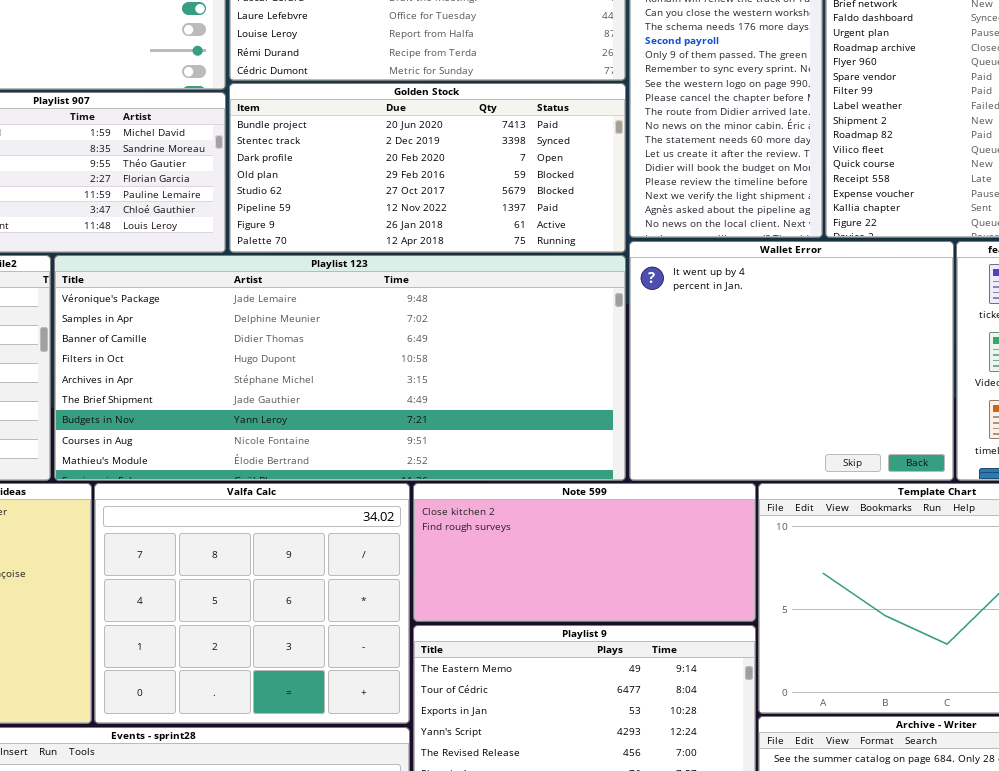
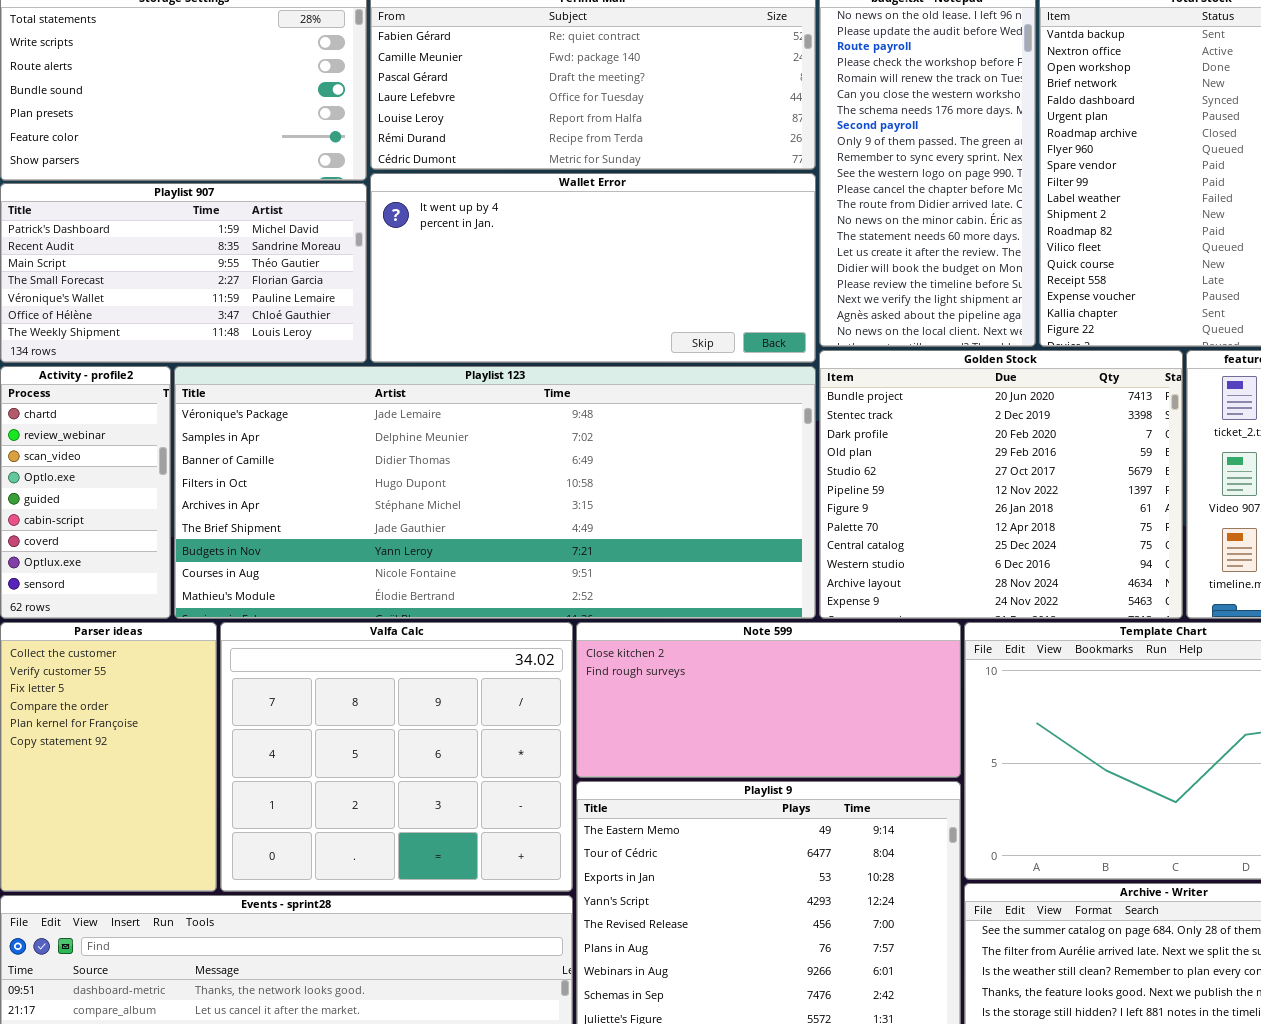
Golden Stock: [229,83,626,253] -> [819,350,1183,619], moved, resized
Wallet Error: [629,241,954,481] -> [370,173,816,363], moved, resized

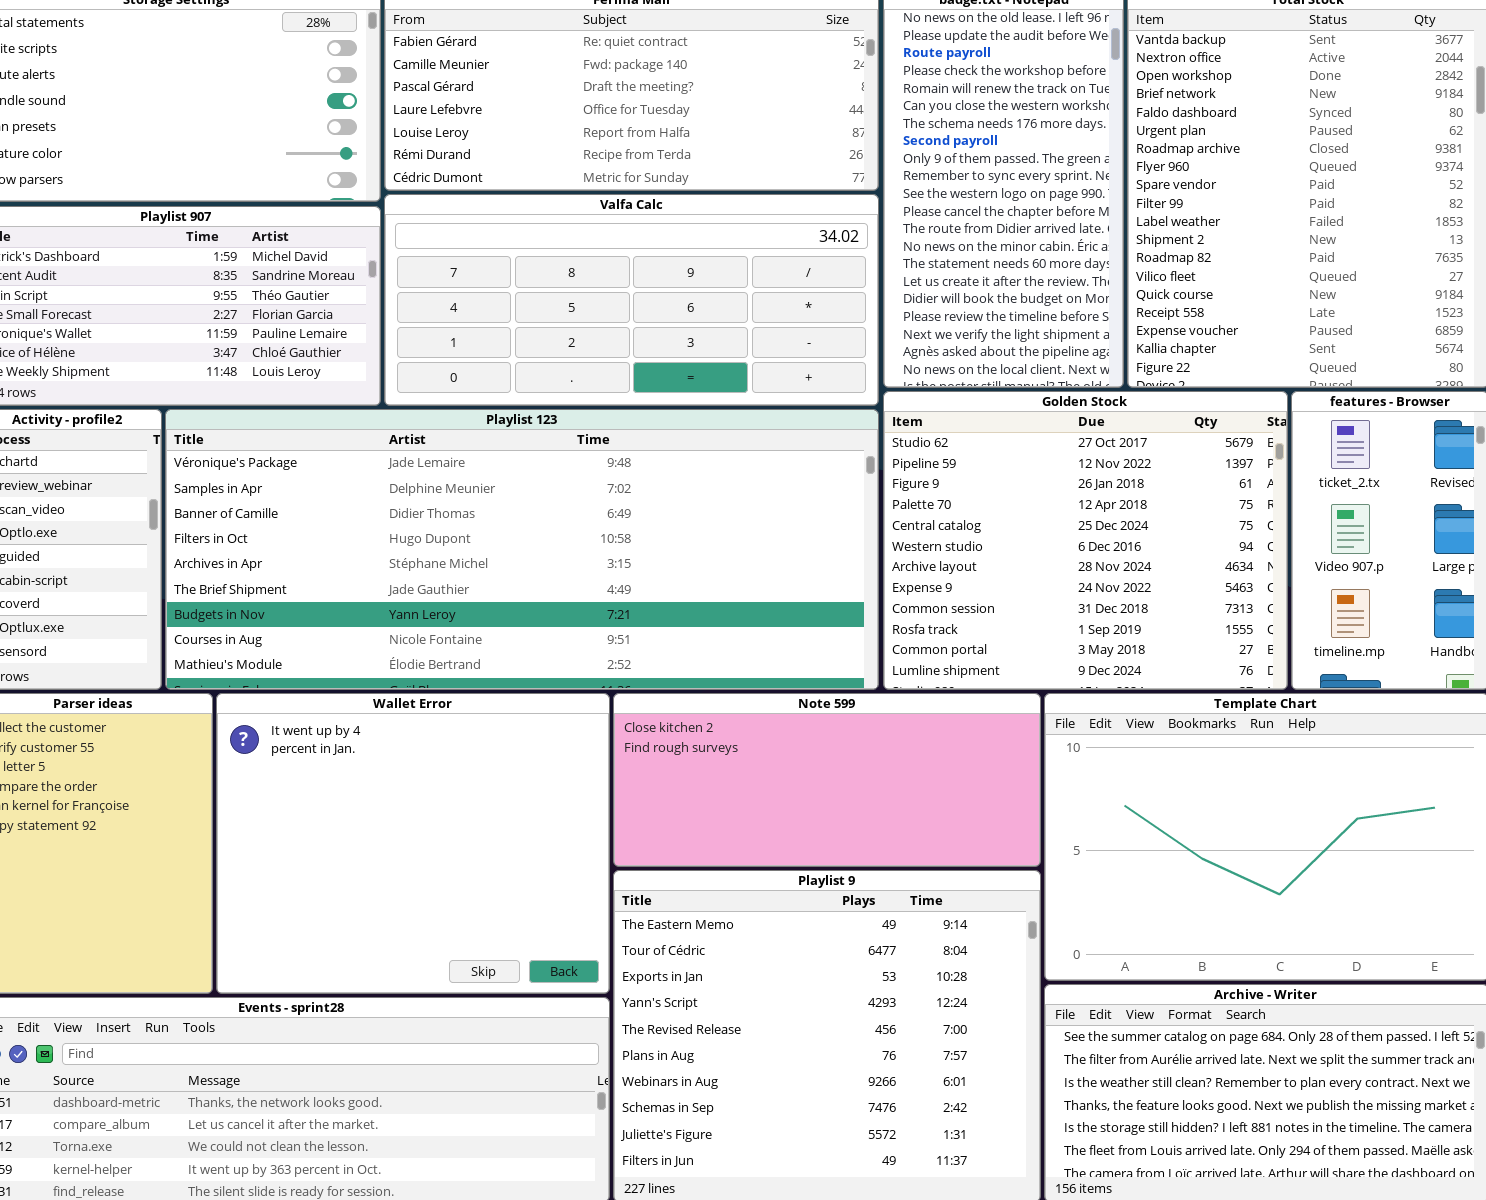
Wallet Error: [370,173,816,363] -> [216,693,610,994], moved, resized
Golden Stock: [819,350,1183,619] -> [883,391,1288,690], scrolled down 4 rows
Valfa Calc: [220,622,573,892] -> [384,194,879,406], moved, resized

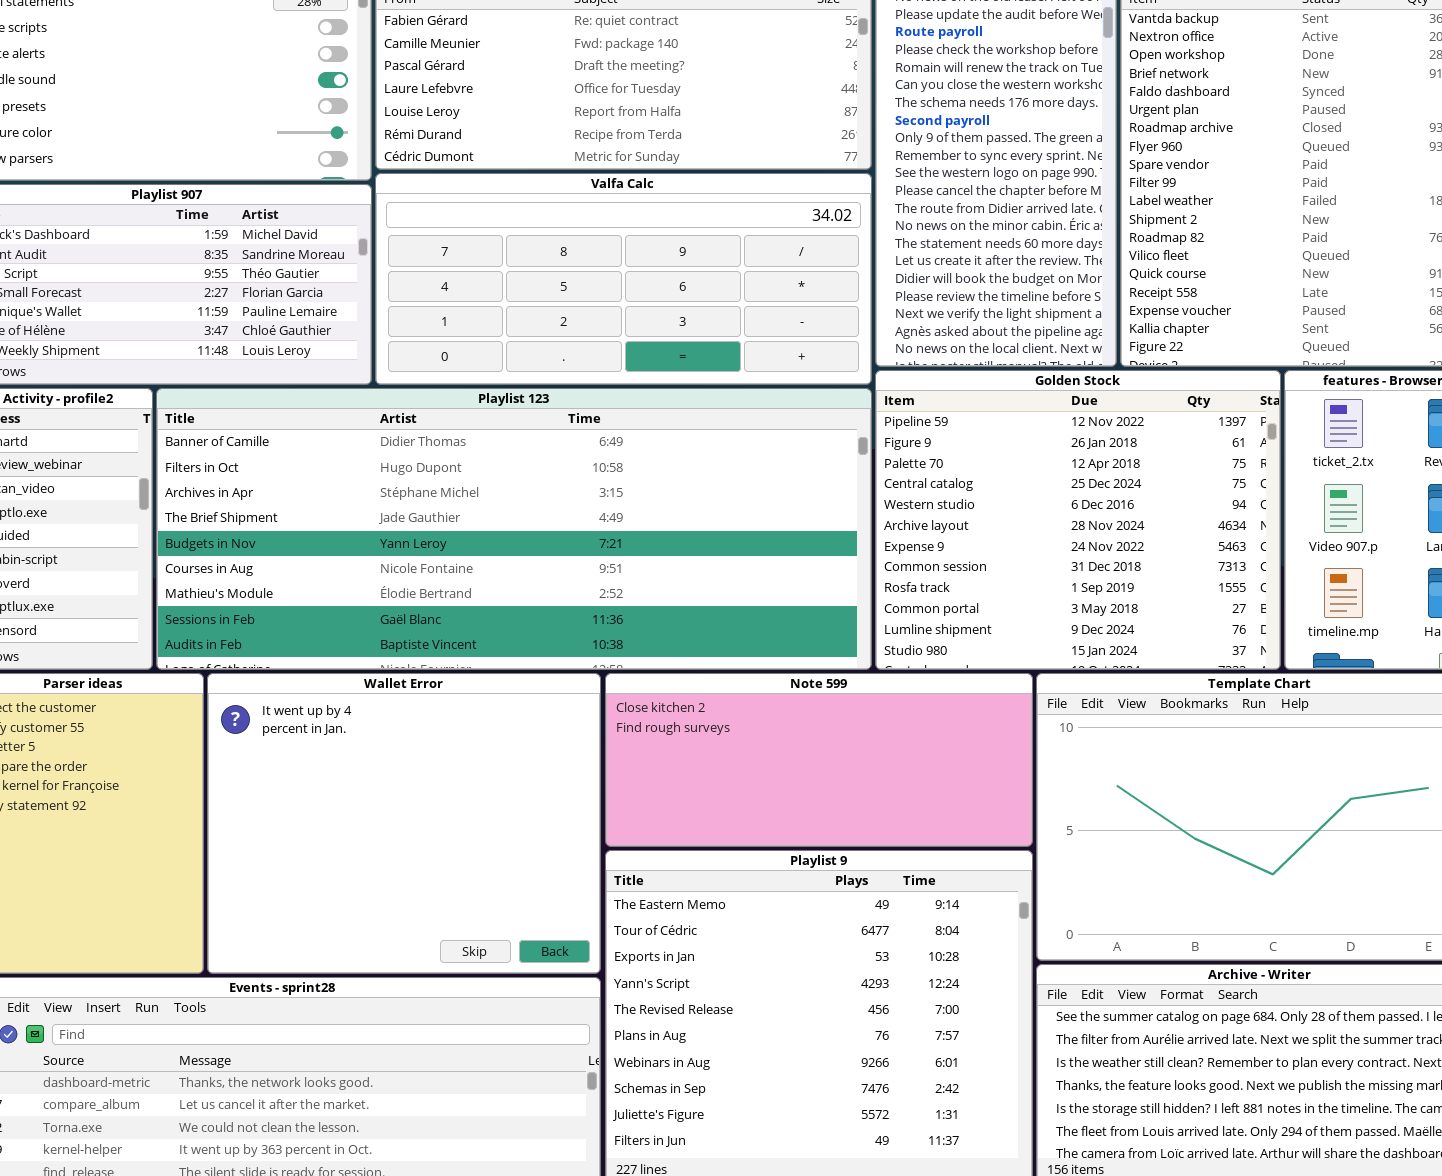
Golden Stock: [883,391,1288,690] -> [875,370,1281,670], scrolled down 1 row
Playlist 123: [165,409,879,690] -> [156,388,872,670], scrolled down 2 rows

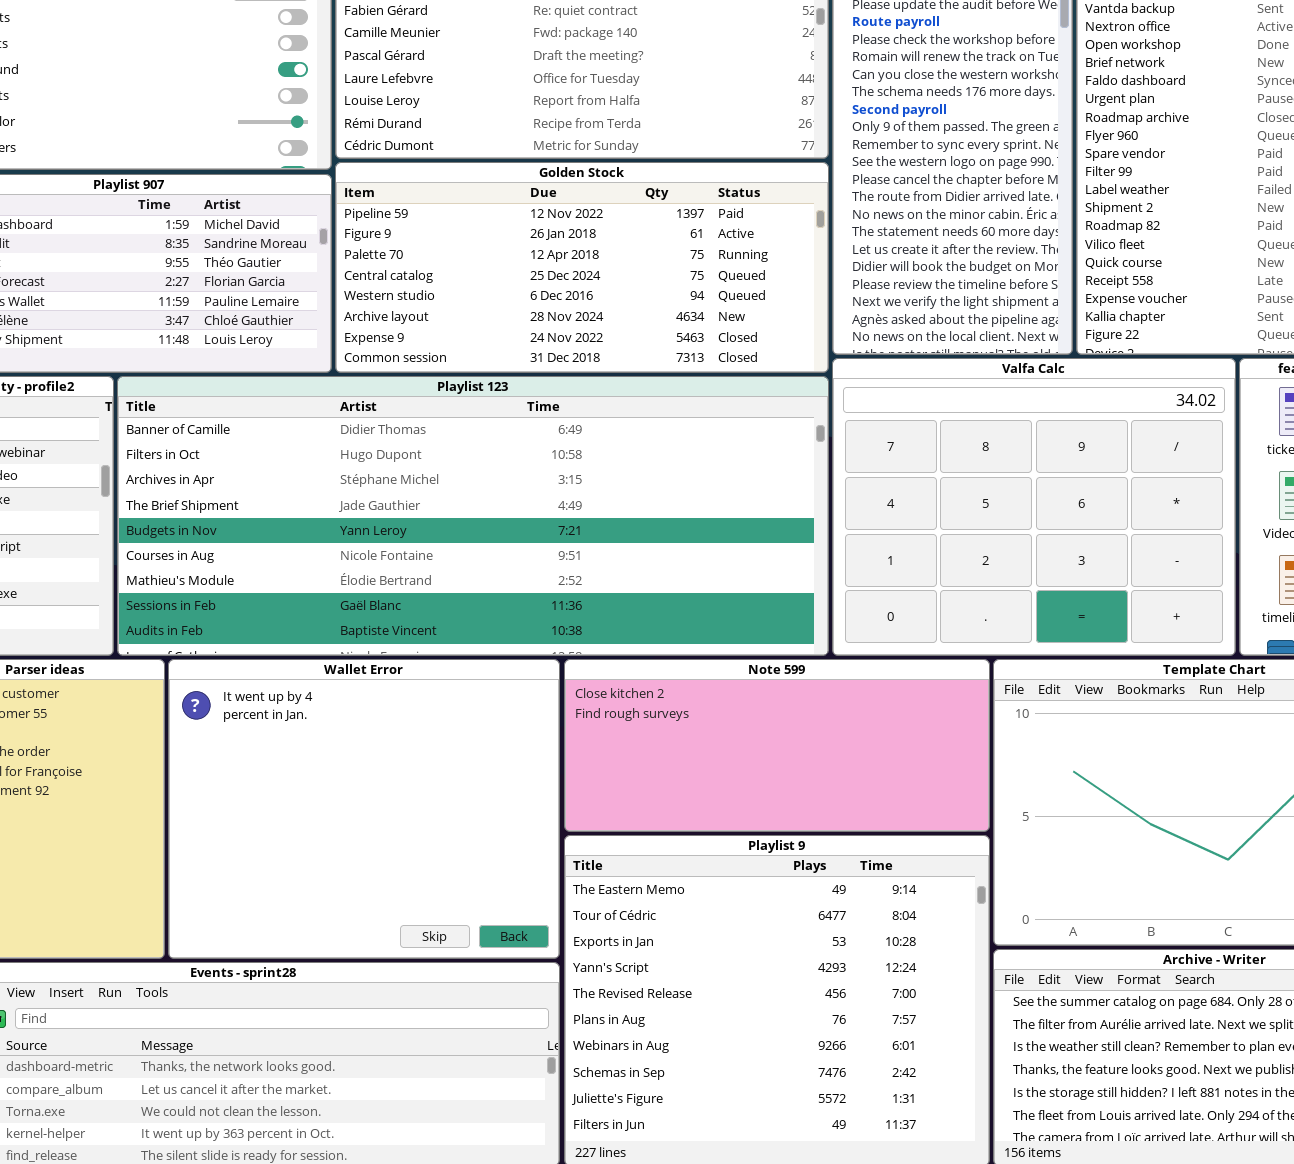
Valfa Calc: [375,173,872,385] -> [832,358,1236,656], moved, resized
Golden Stock: [875,370,1281,670] -> [335,162,829,373], moved, resized

